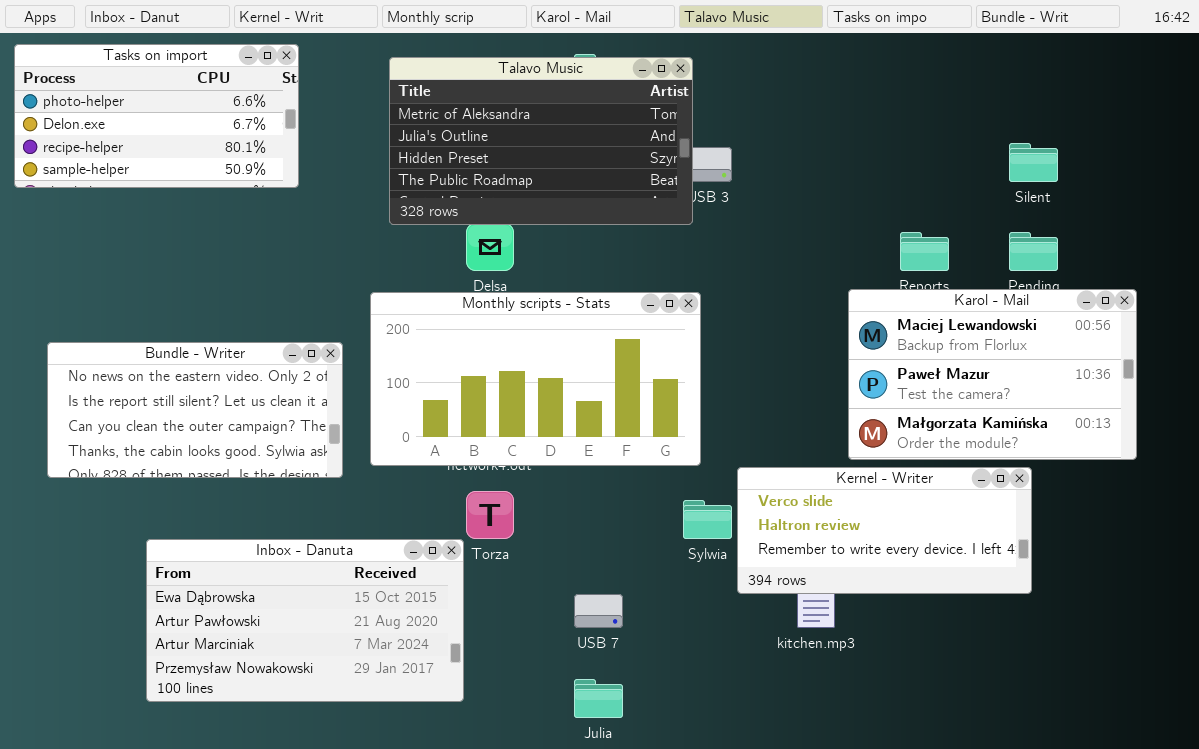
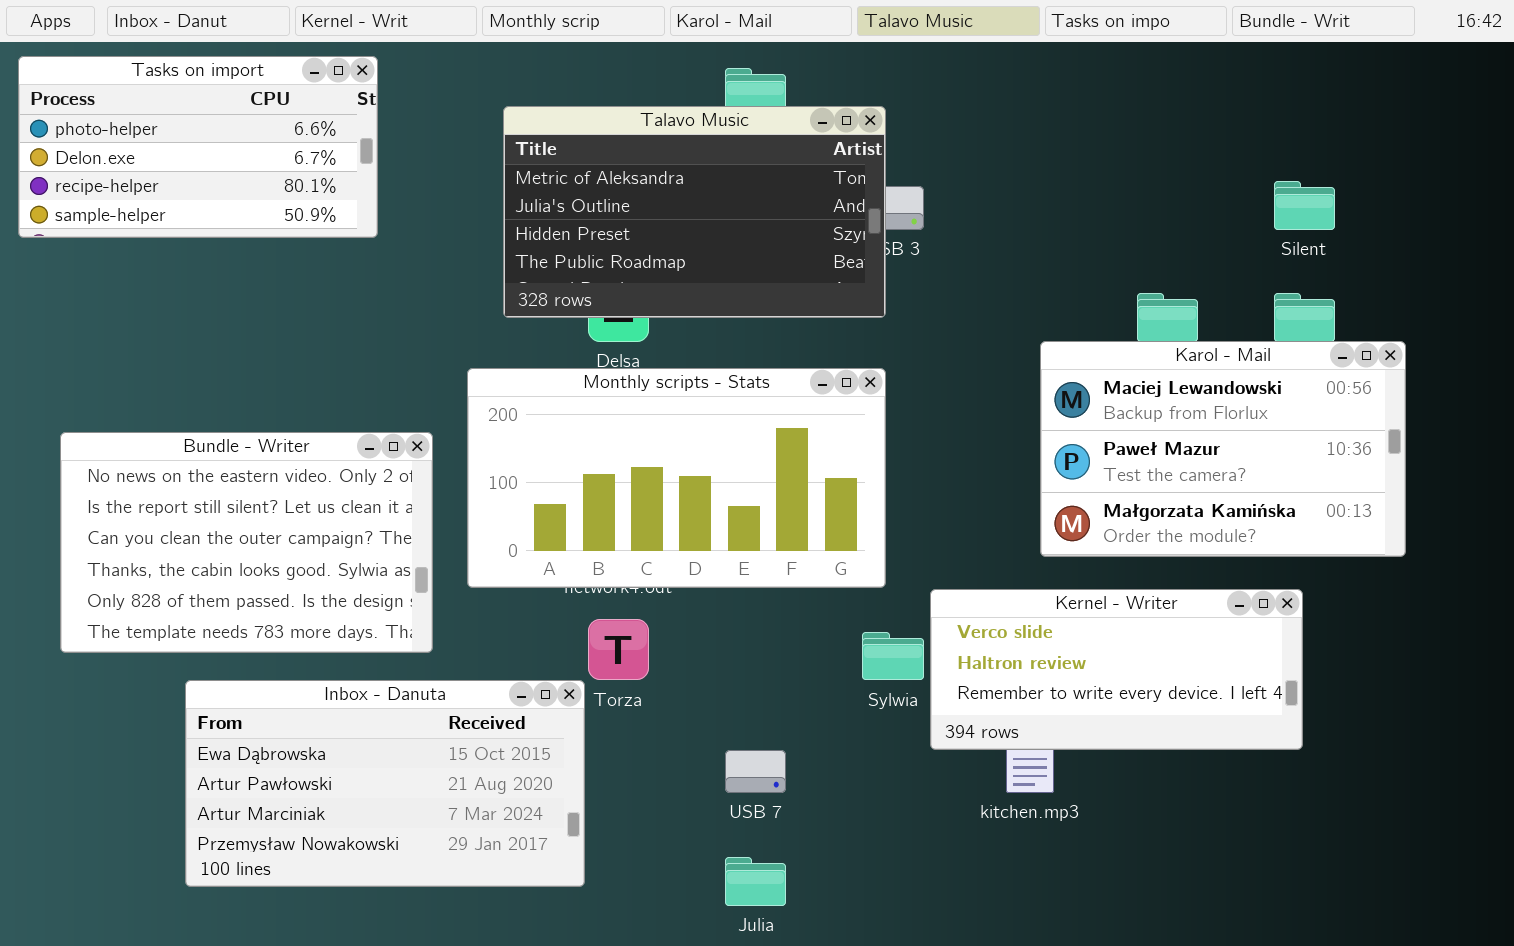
Talavo Music: [389,57,693,225] -> [503,106,886,318], moved
Karol - Mail: [848,289,1137,460] -> [1040,341,1406,557], moved
Bundle - Writer: [47,342,343,478] -> [60,432,433,653], resized

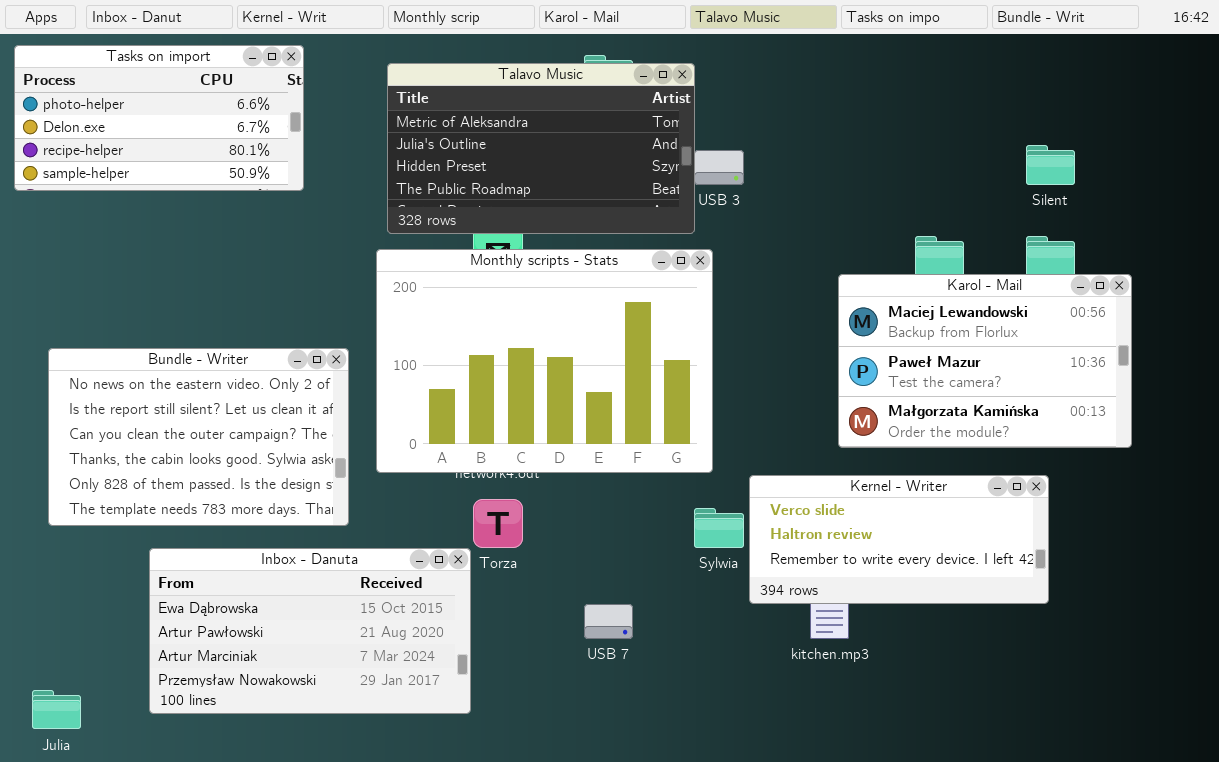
Talavo Music: [503,106,886,318] -> [387,63,695,234], moved
Monthly scripts - Stats: [467,368,886,588] -> [376,249,713,473], resized
Julia: [725,857,786,906] -> [32,690,81,729], moved

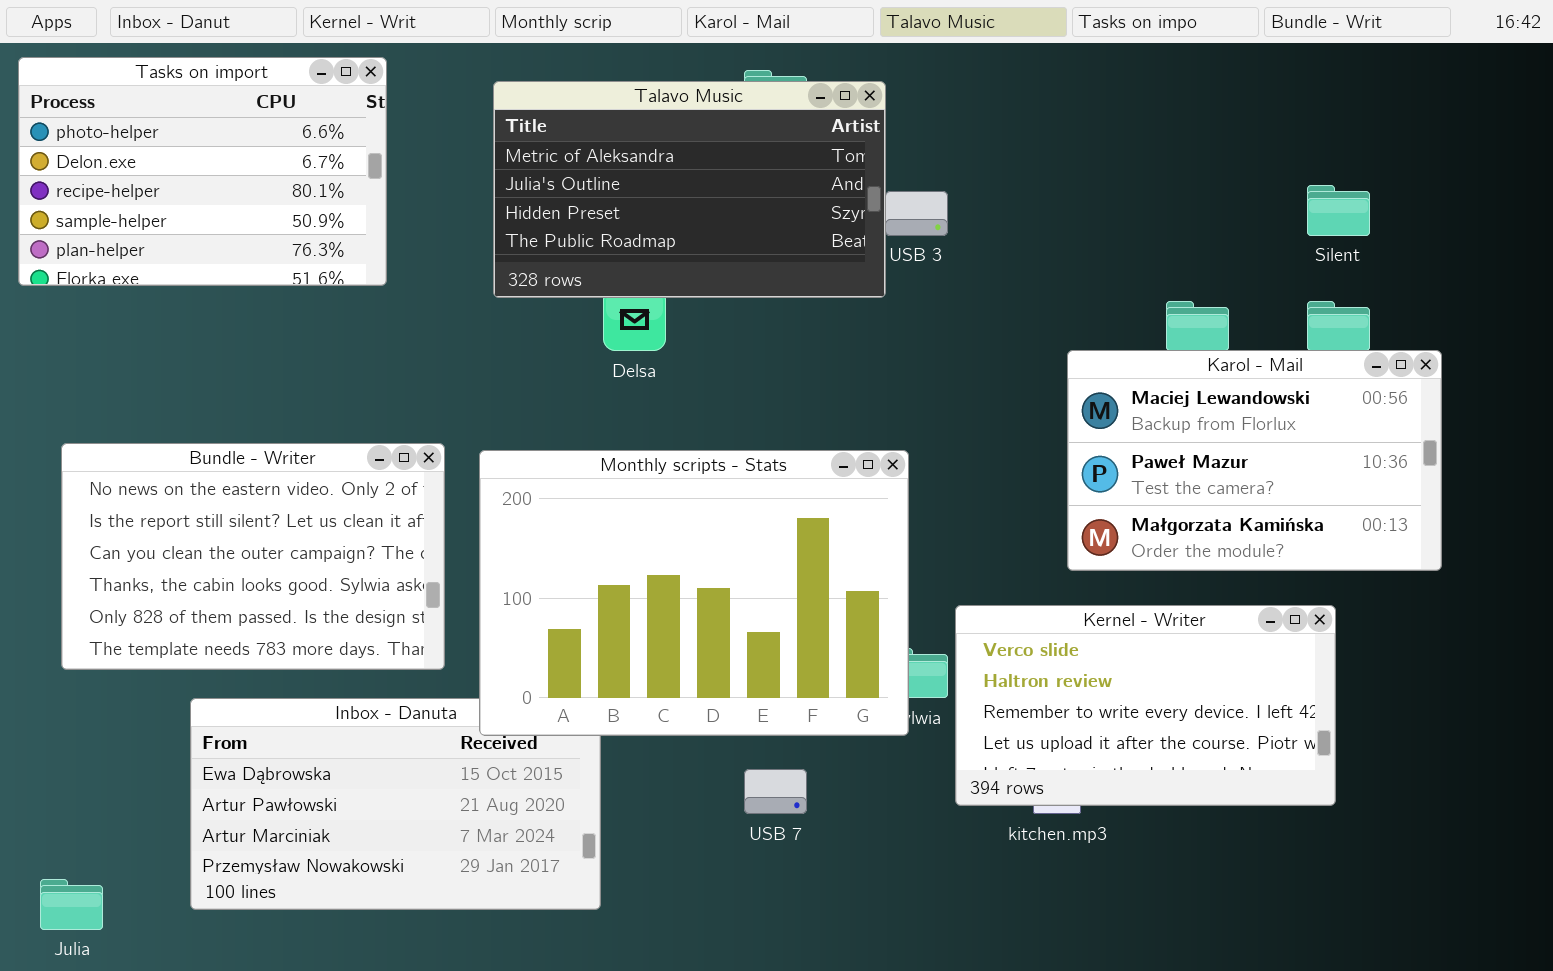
Tasks on import: [14,45,304,191] -> [18,57,387,286], resized
Monthly scripts - Stats: [376,249,713,473] -> [479,450,909,736], moved
Kernel - Writer: [749,475,1049,604] -> [955,605,1336,806], resized

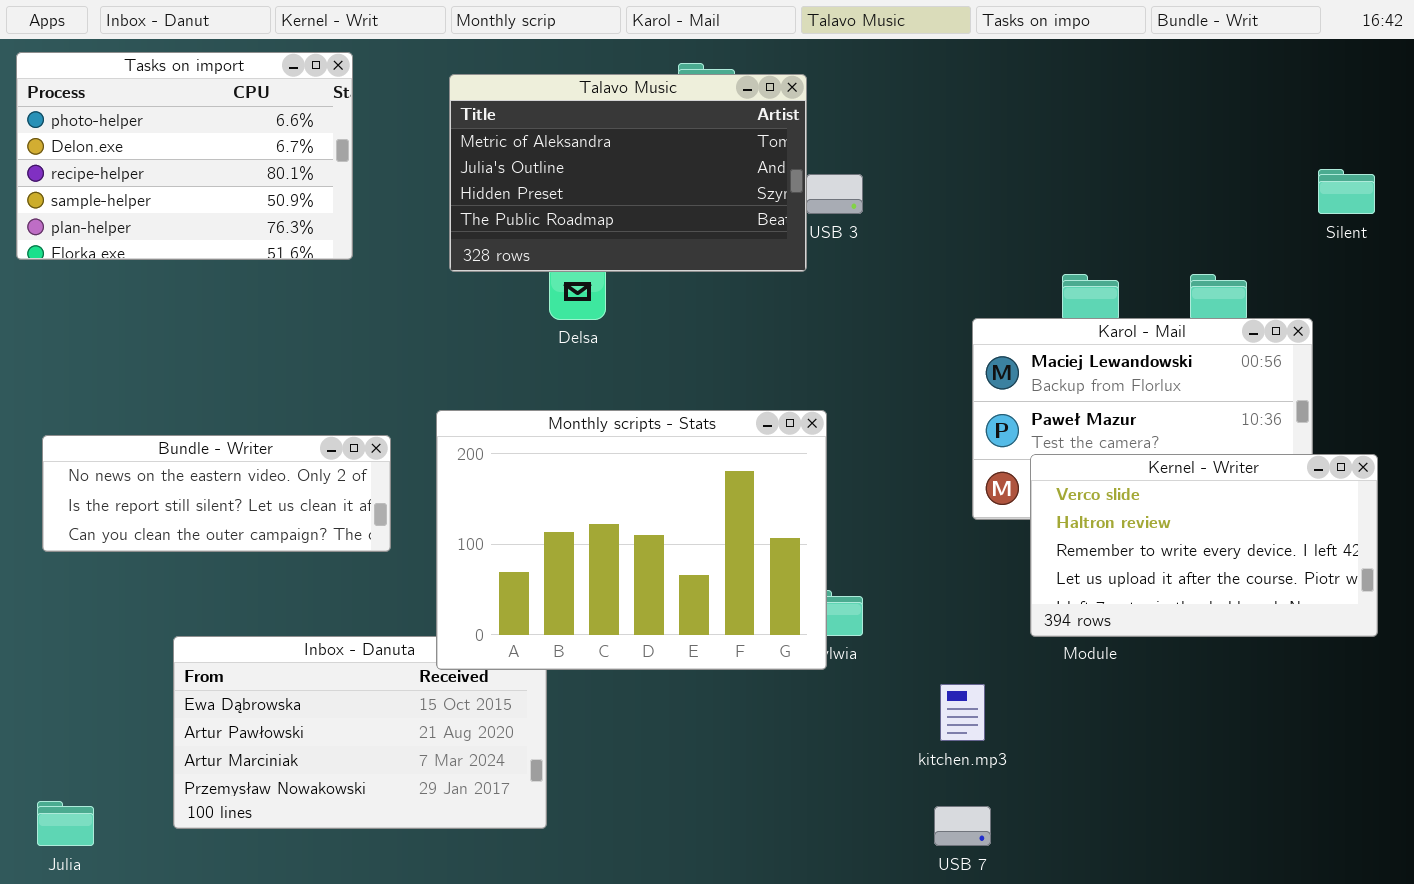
Silent: [1307,185,1370,236] -> [1318,169,1375,214], moved
Bundle - Writer: [61,443,445,670] -> [42,435,391,552], moved, resized
Kernel - Writer: [955,605,1336,806] -> [1030,454,1378,637], moved
USB 7: [744,769,807,814] -> [934,806,991,846], moved

